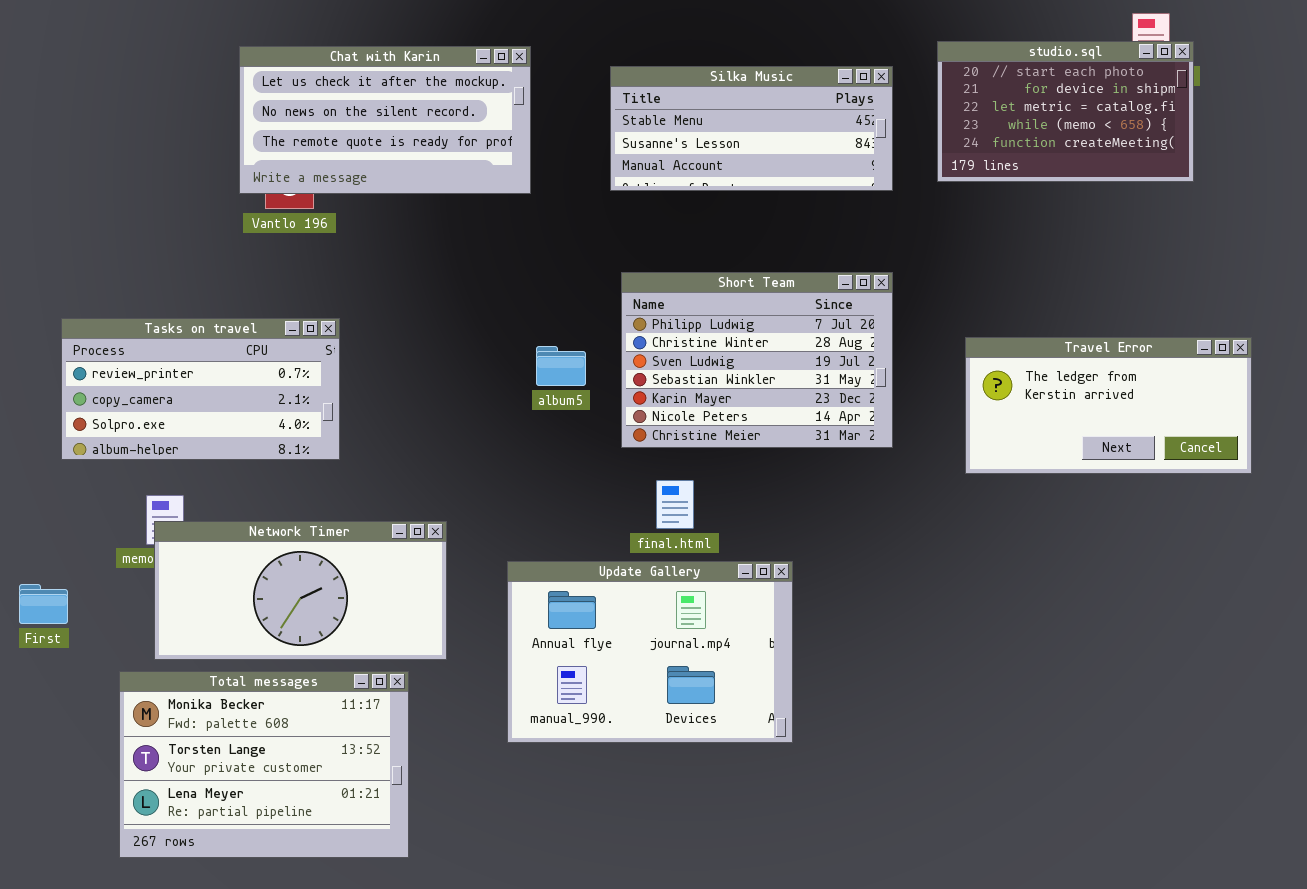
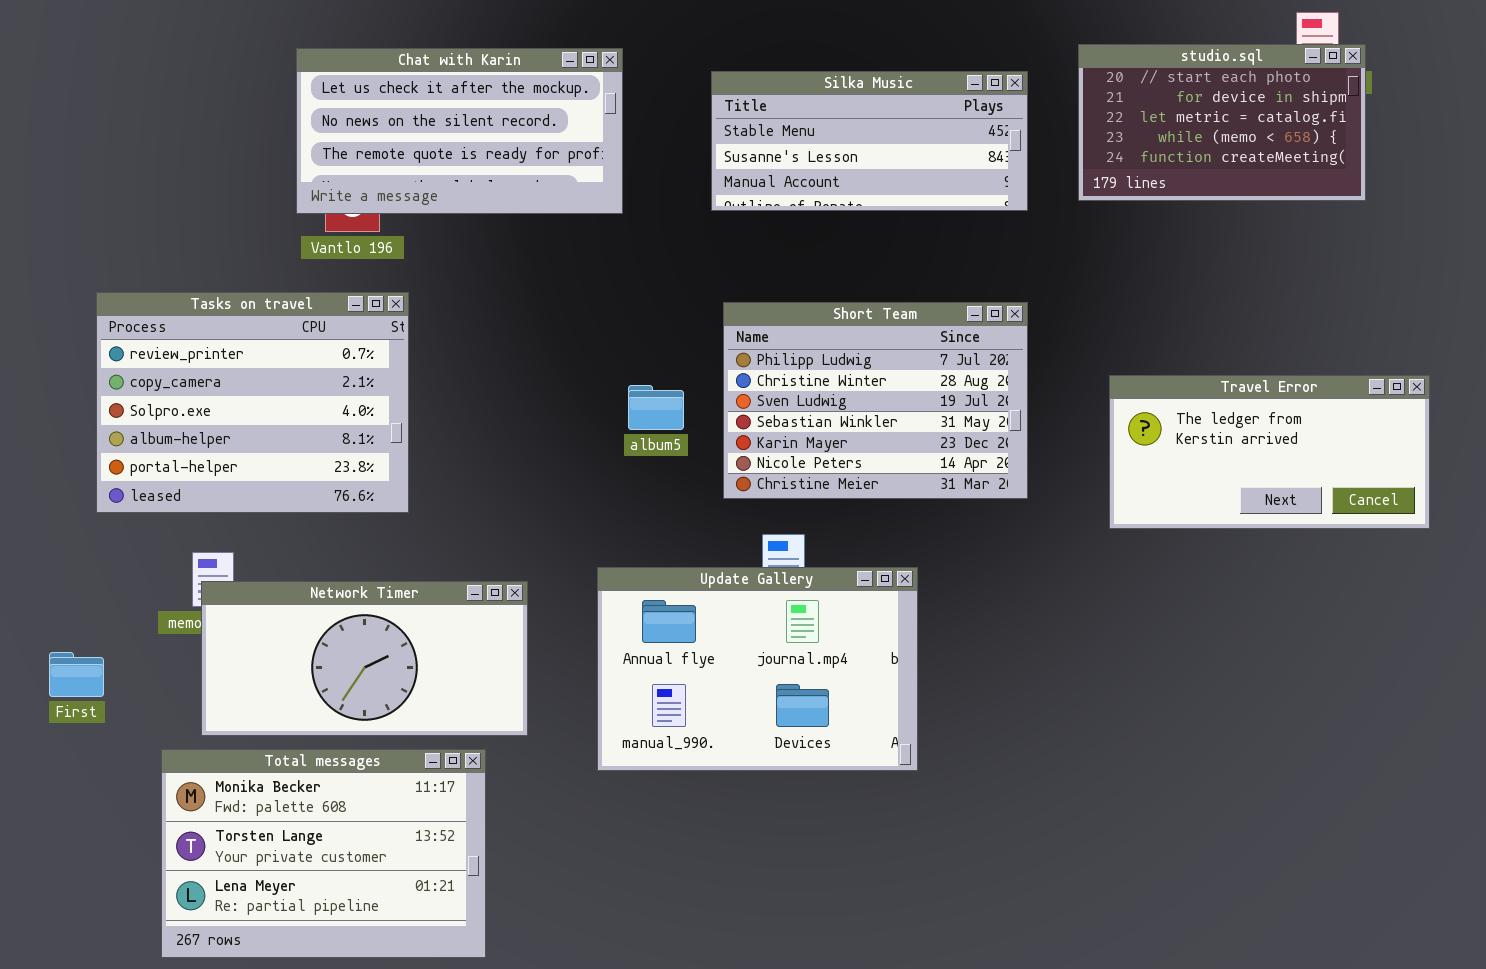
Tasks on travel: [61,318,340,460] -> [96,292,409,513], resized
Update Gallery: [507,561,793,743] -> [597,567,918,771], moved

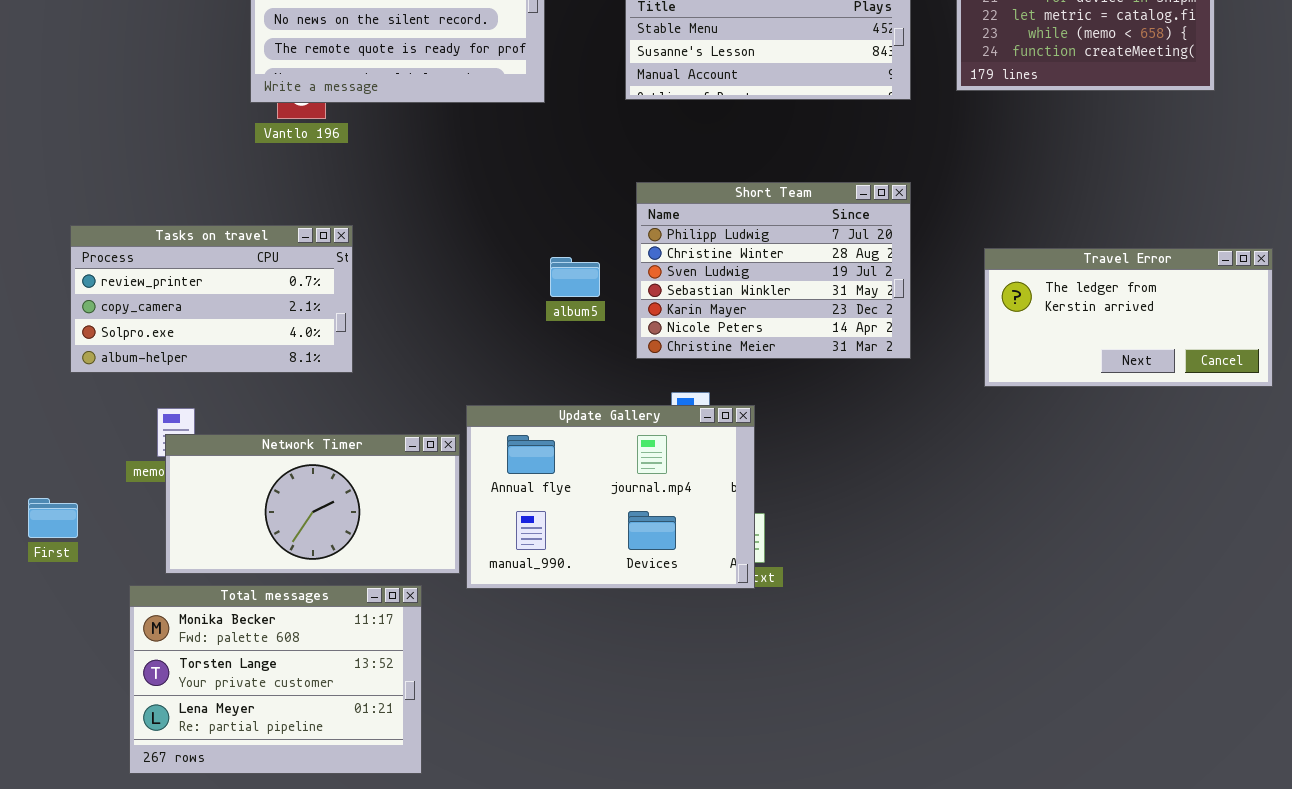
Tasks on travel: [96,292,409,513] -> [70,225,353,373], resized
Update Gallery: [597,567,918,771] -> [466,405,755,589], moved

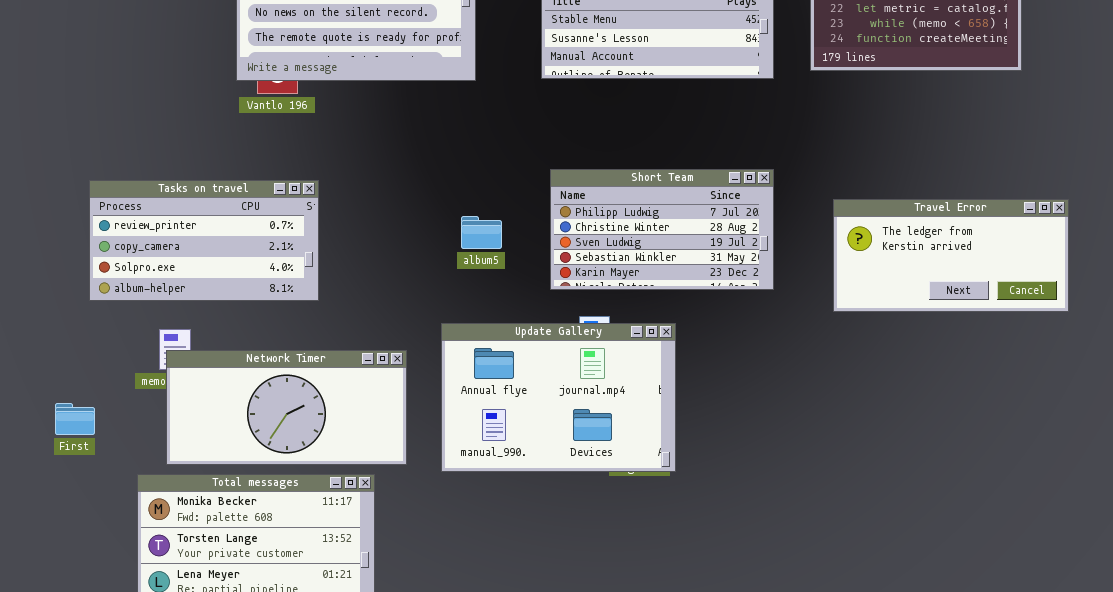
Short Team: [636,182,911,359] -> [550,169,774,290], resized
album5: [550,257,600,297] -> [461,216,502,249], moved
Update Gallery: [466,405,755,589] -> [441,323,676,472], moved

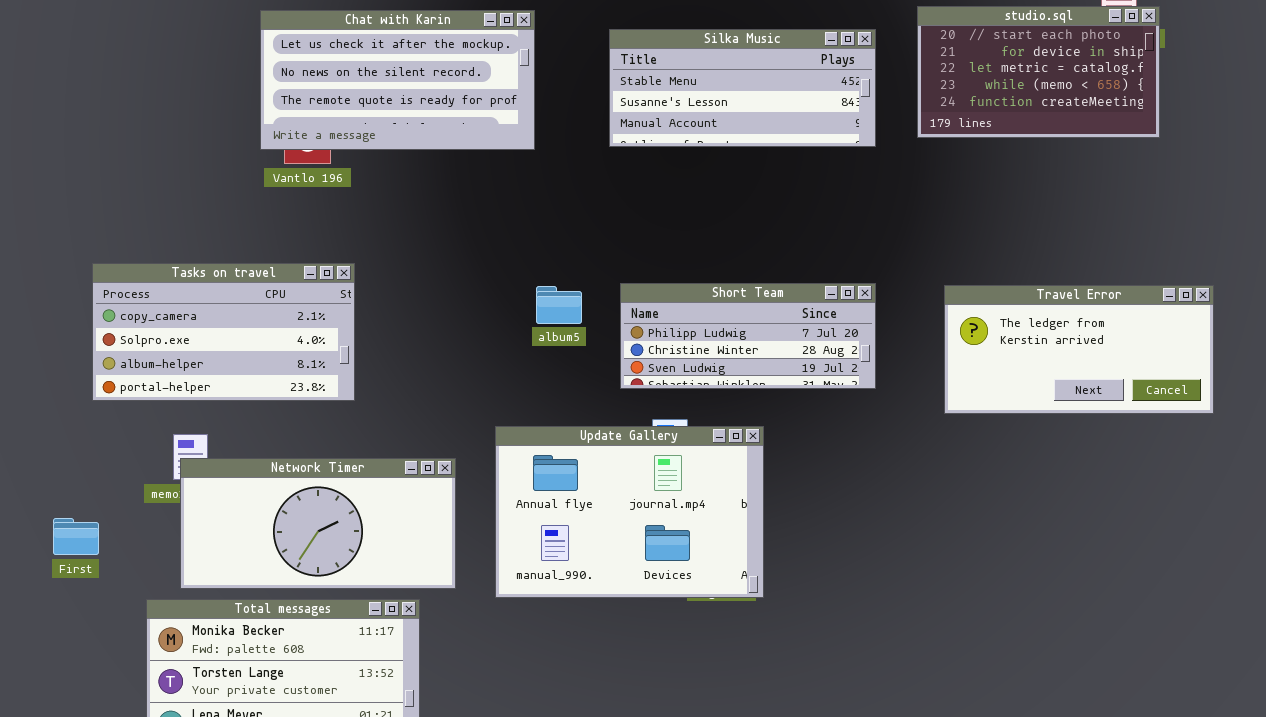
Short Team: [550,169,774,290] -> [620,283,876,389], resized
Tasks on travel: [89,180,319,301] -> [92,263,355,401], scrolled down 1 row
album5: [461,216,502,249] -> [536,286,582,324], moved

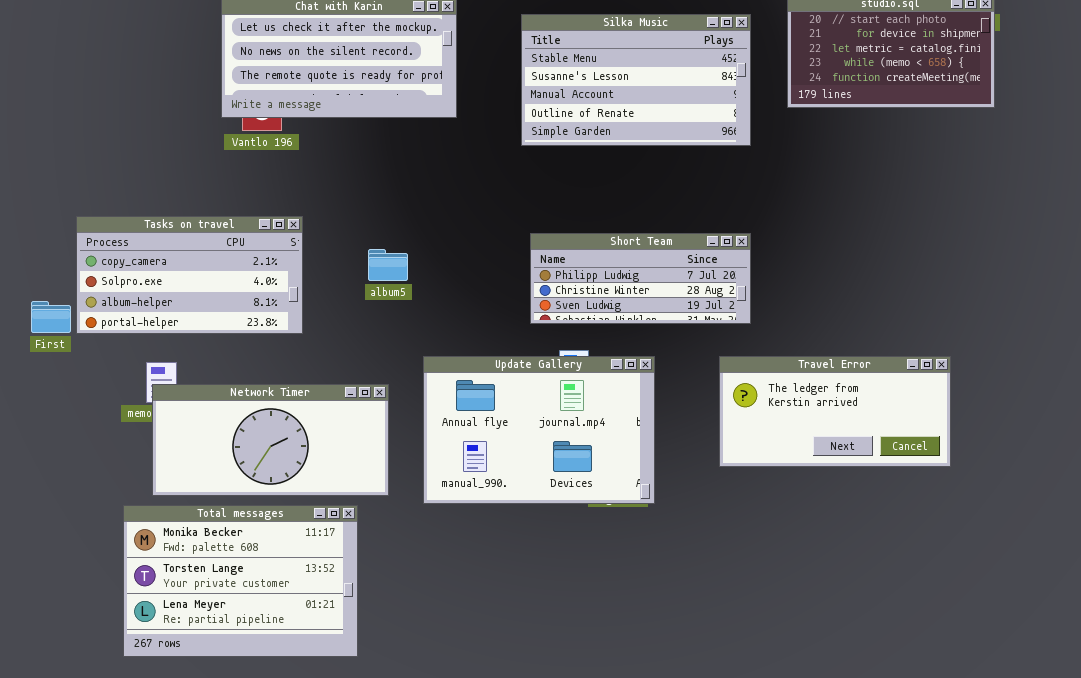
Silka Music: [609,29,876,147] -> [521,14,751,146], resized
Travel Error: [944,285,1214,414] -> [719,356,951,467], moved
album5: [536,286,582,324] -> [368,249,408,281], moved
First: [53,518,99,555] -> [31,301,71,333], moved

